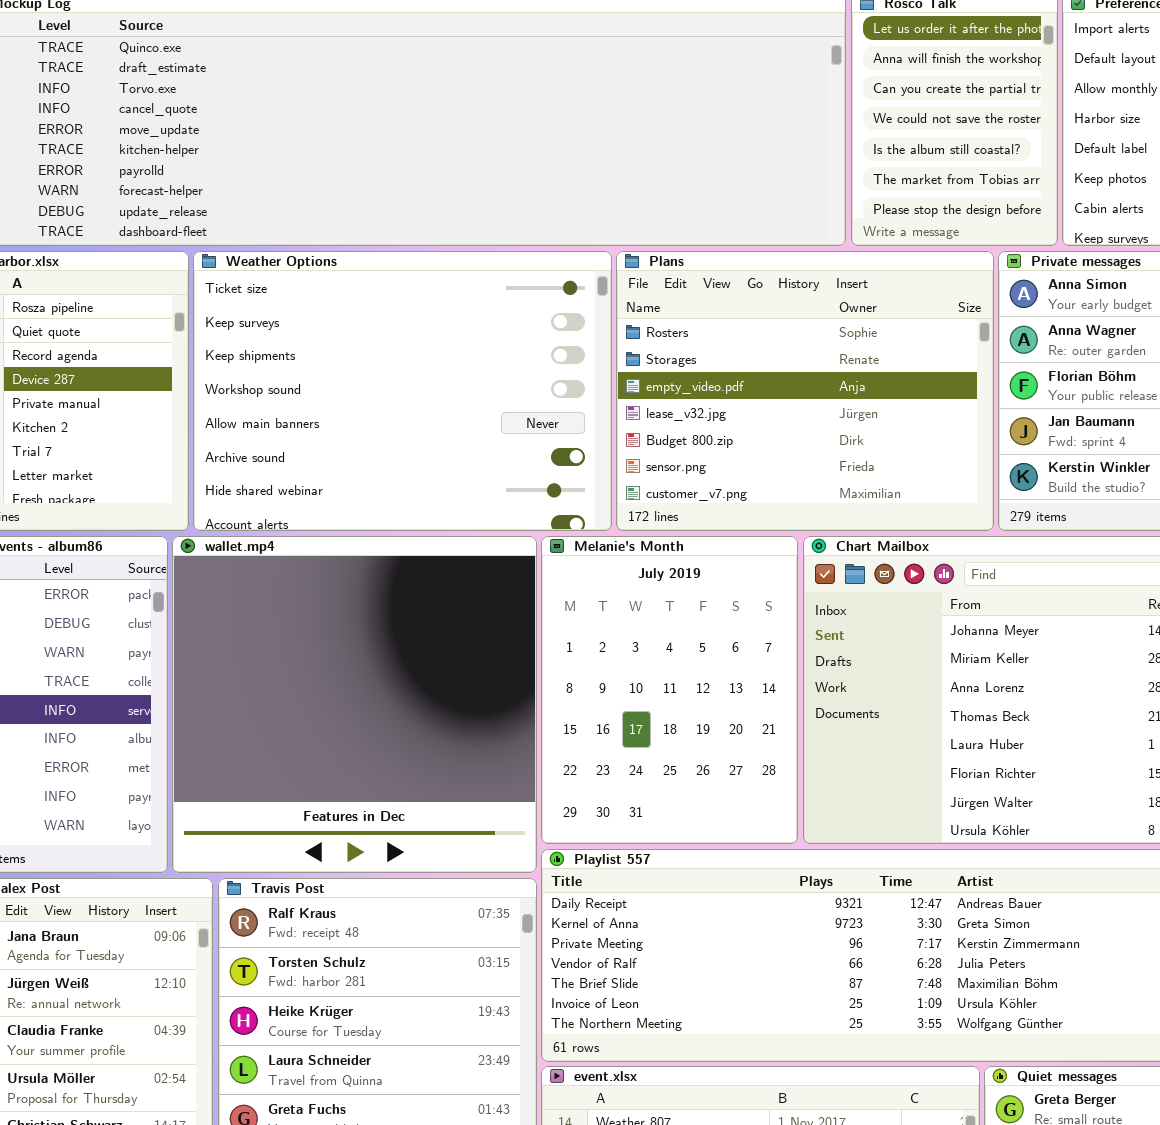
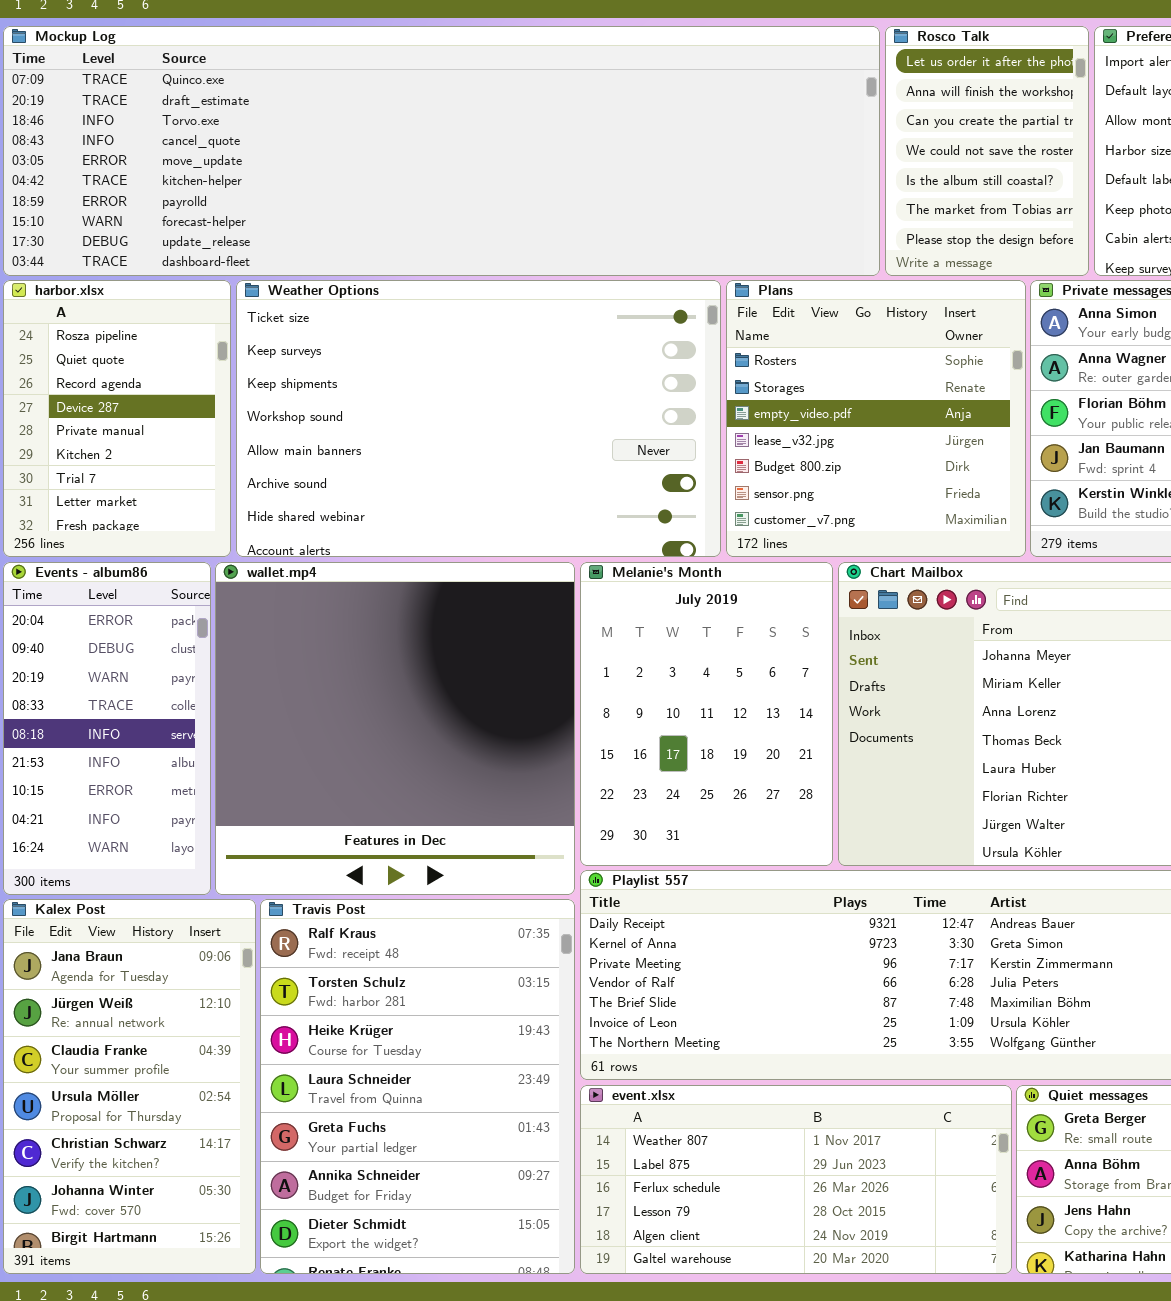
Weather Options: [193,251,612,531] -> [236,280,721,557], resized
Plans: [616,251,994,531] -> [726,280,1026,557], resized

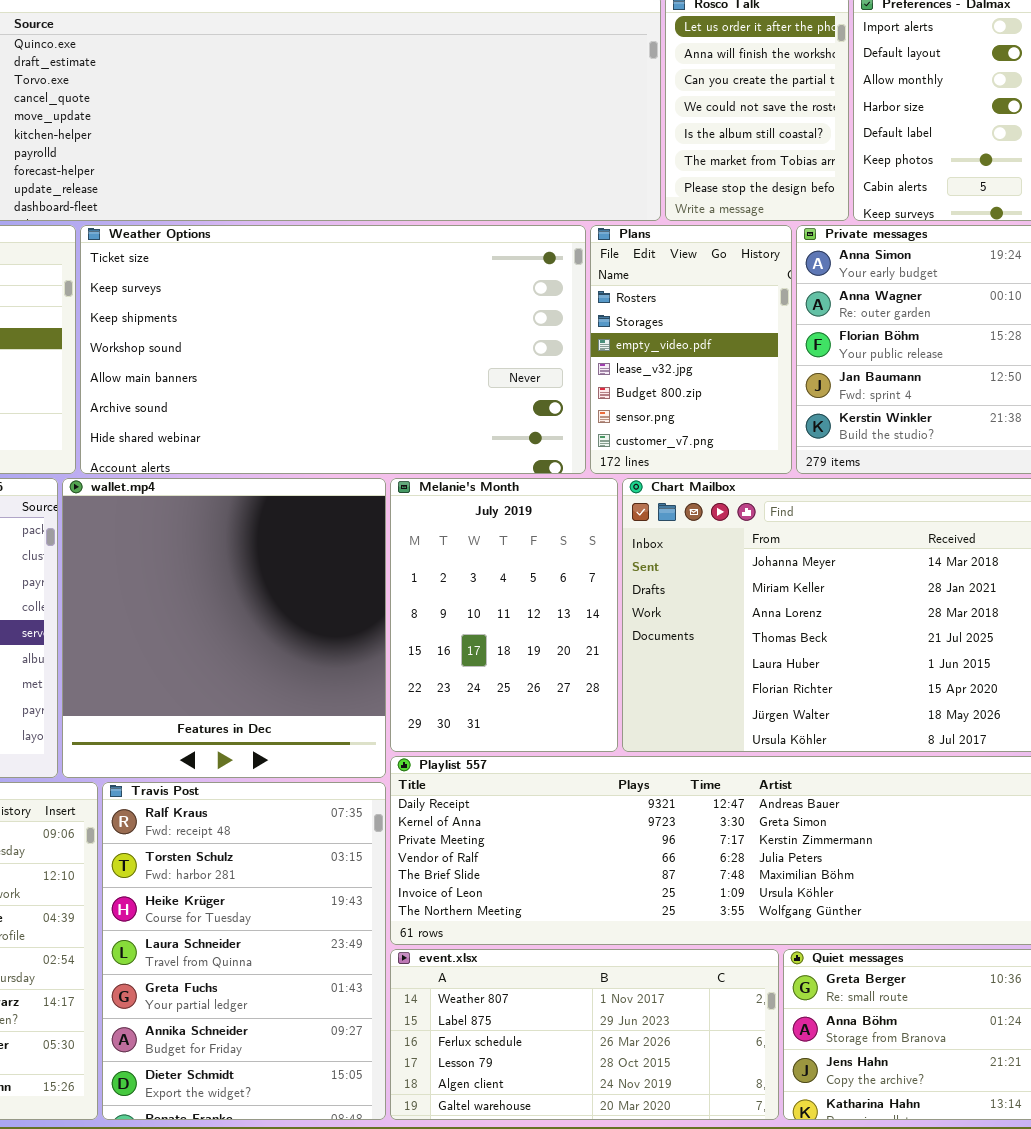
Weather Options: [236,280,721,557] -> [80,225,586,474], resized
Plans: [726,280,1026,557] -> [590,225,792,474], resized

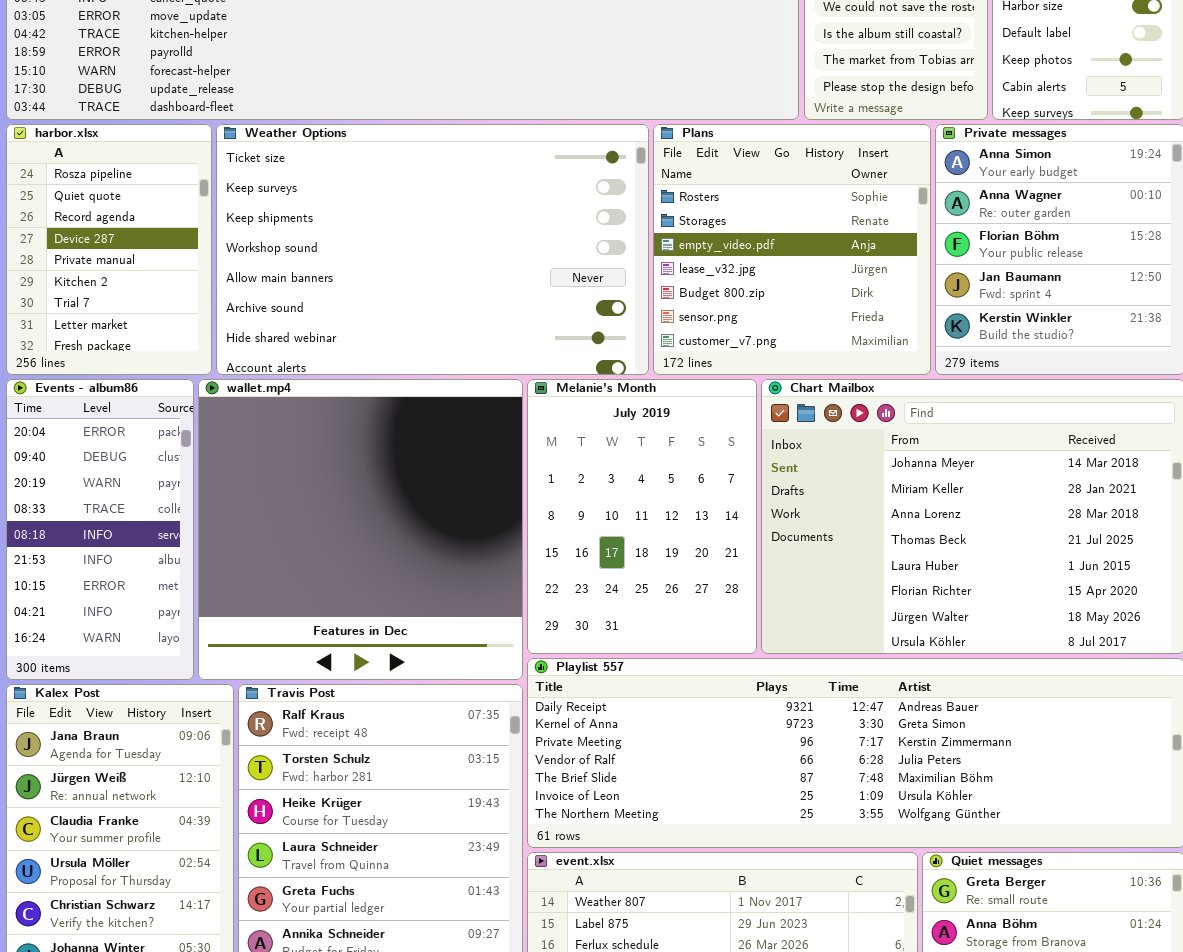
Weather Options: [80,225,586,474] -> [216,124,649,375], resized
Plans: [590,225,792,474] -> [653,124,931,375], resized

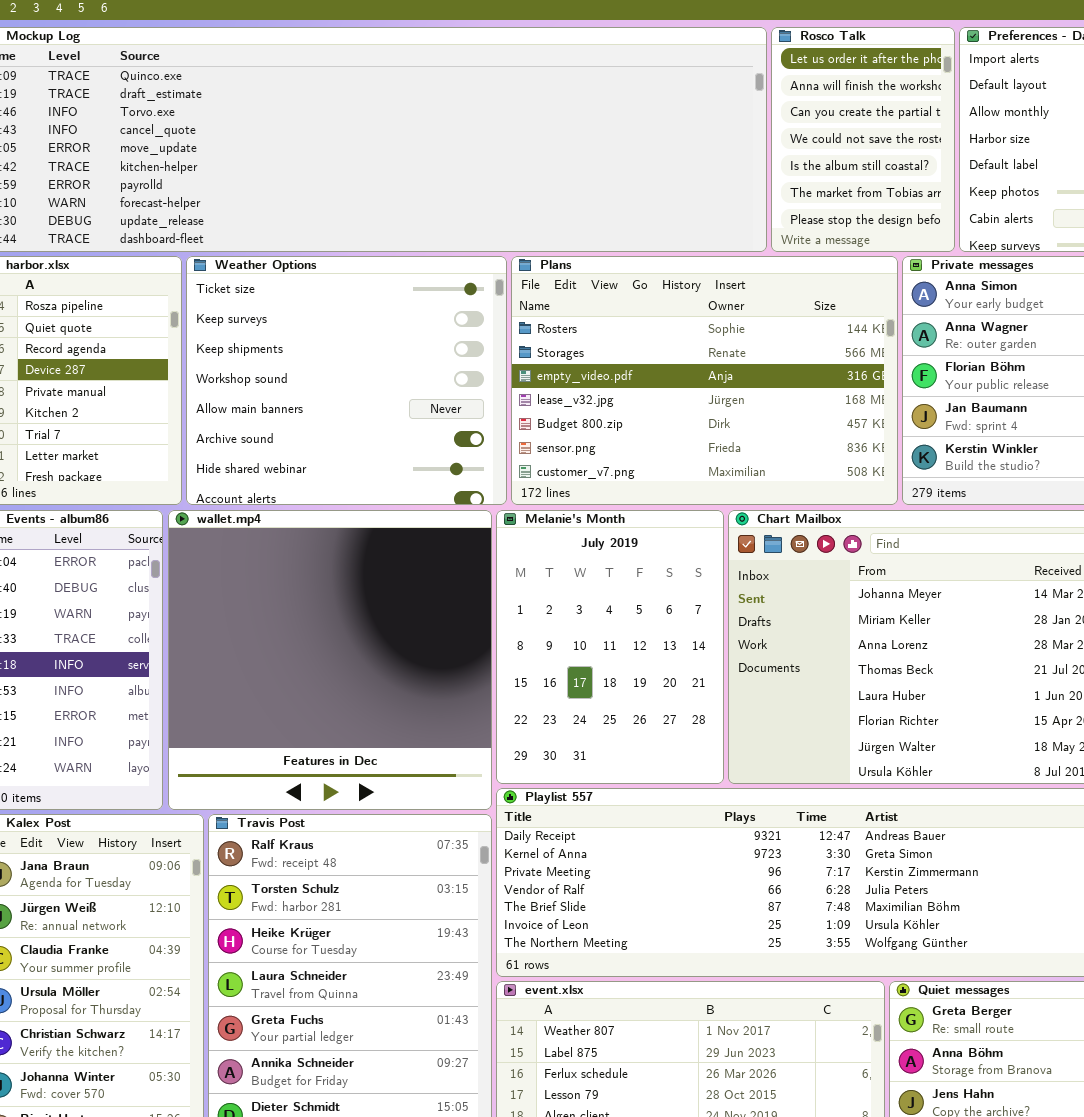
Weather Options: [216,124,649,375] -> [186,256,507,505], resized
Plans: [653,124,931,375] -> [511,256,898,505], resized

